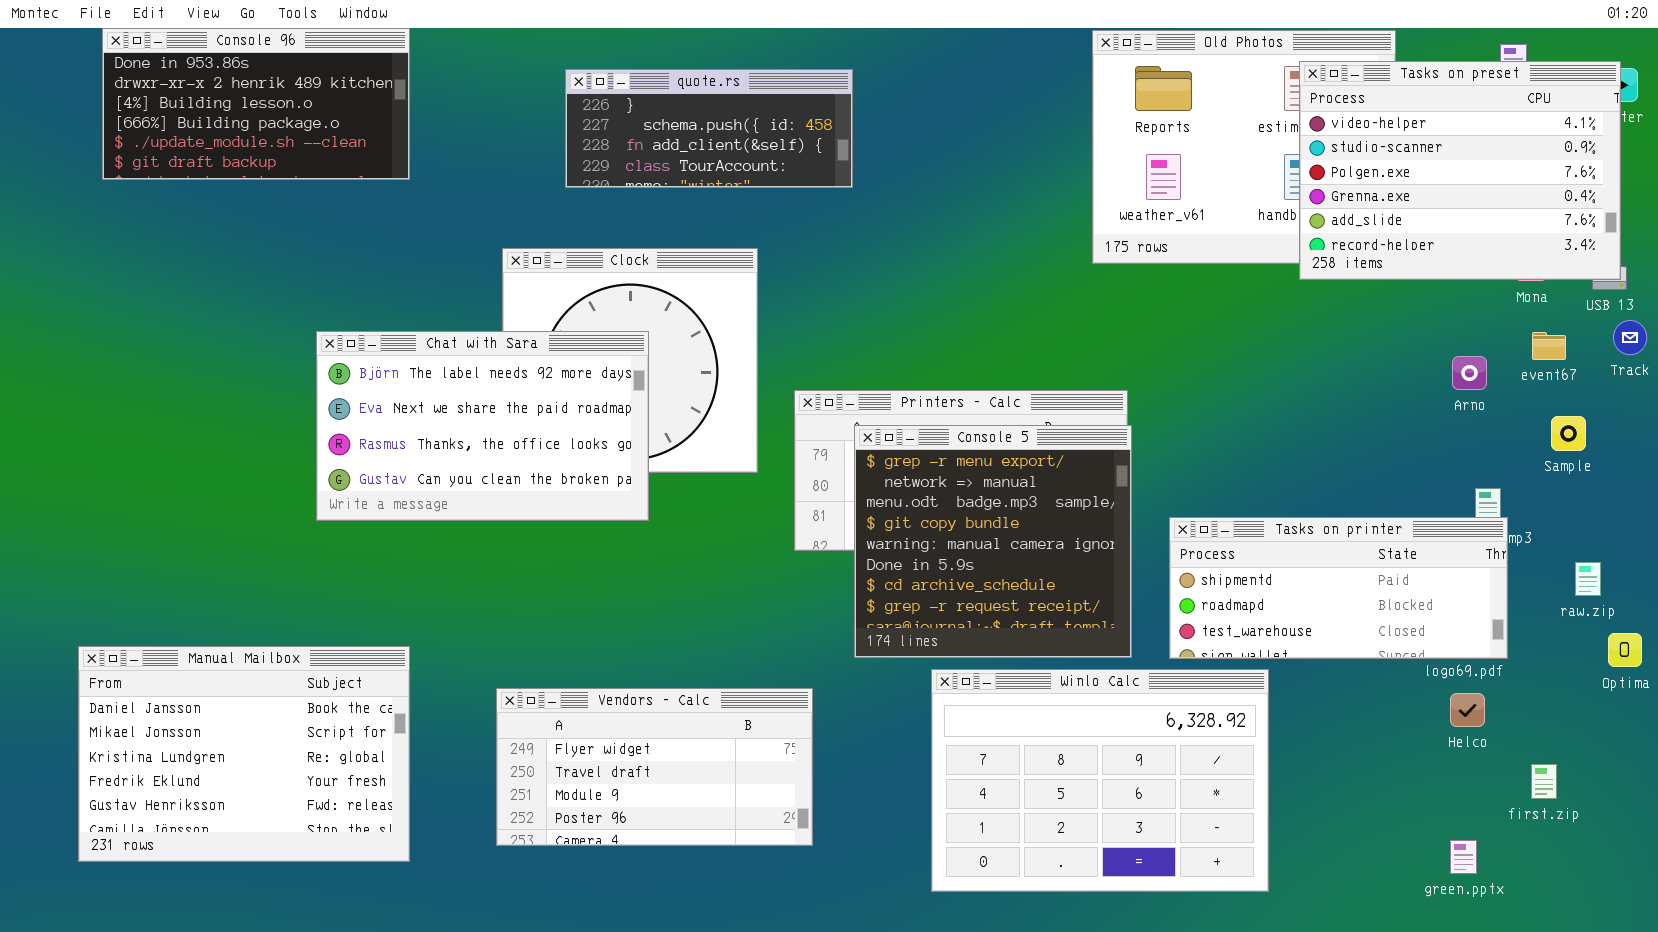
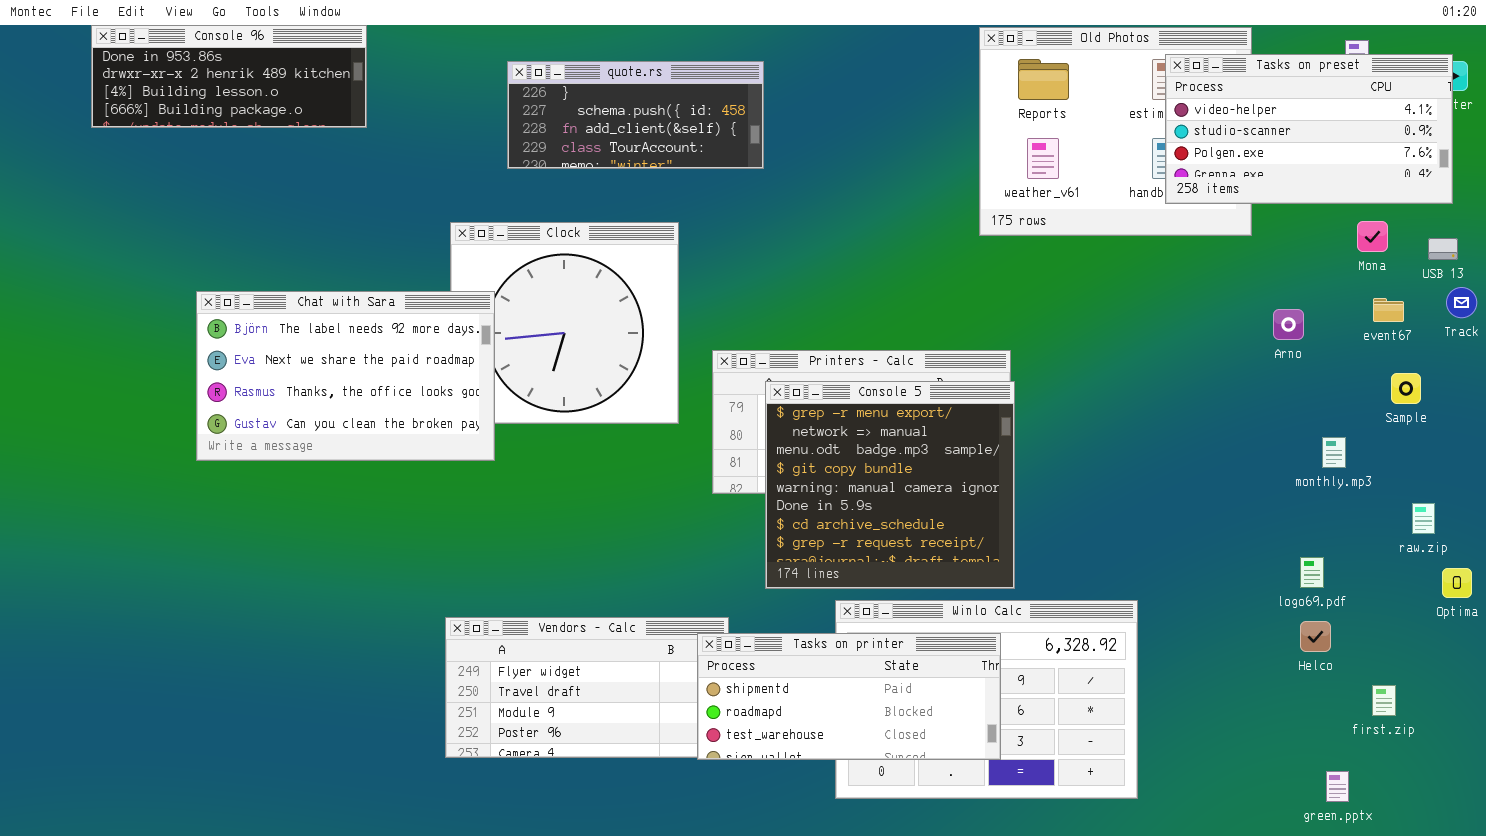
Console 96: [102,28,410,180] -> [91,25,367,128], resized
Tasks on preset: [1299,61,1621,280] -> [1165,54,1453,204], resized
Chat with Sara: [316,331,649,521] -> [196,291,495,461], moved
Arno: [1452,356,1487,390] -> [1273,309,1304,340], moved
Tasks on printer: [1169,517,1508,659] -> [697,633,1001,760], moved
Manual Mailbox: [78,646,410,862] -> none, closed
green.pptx: [1450,840,1477,874] -> [1326,771,1349,802], moved

